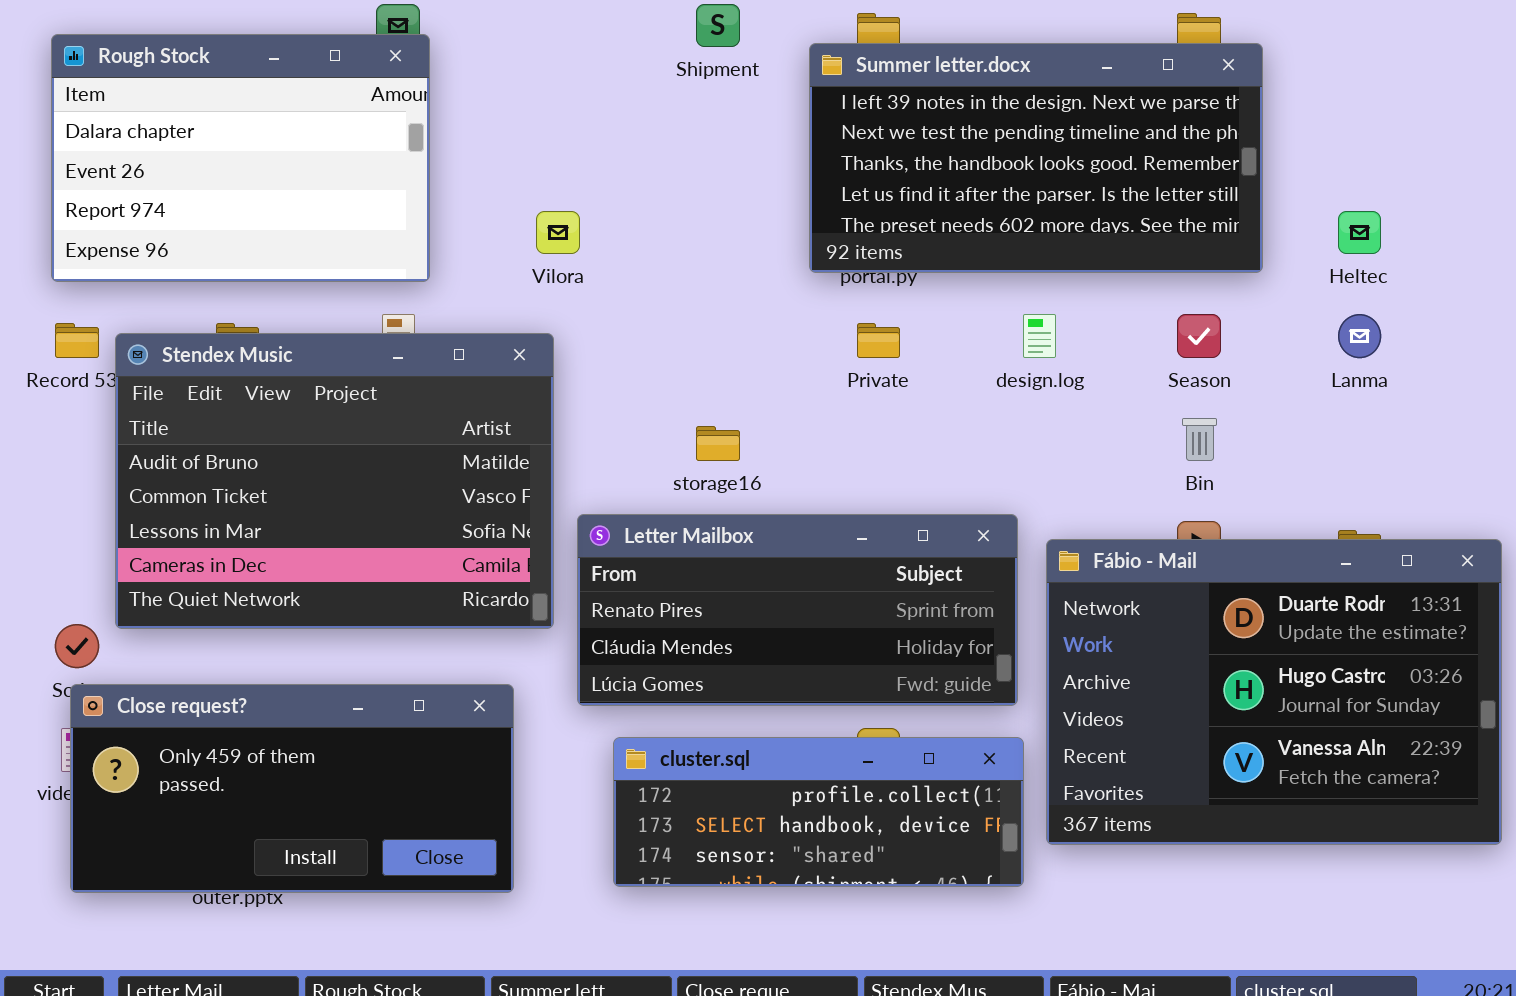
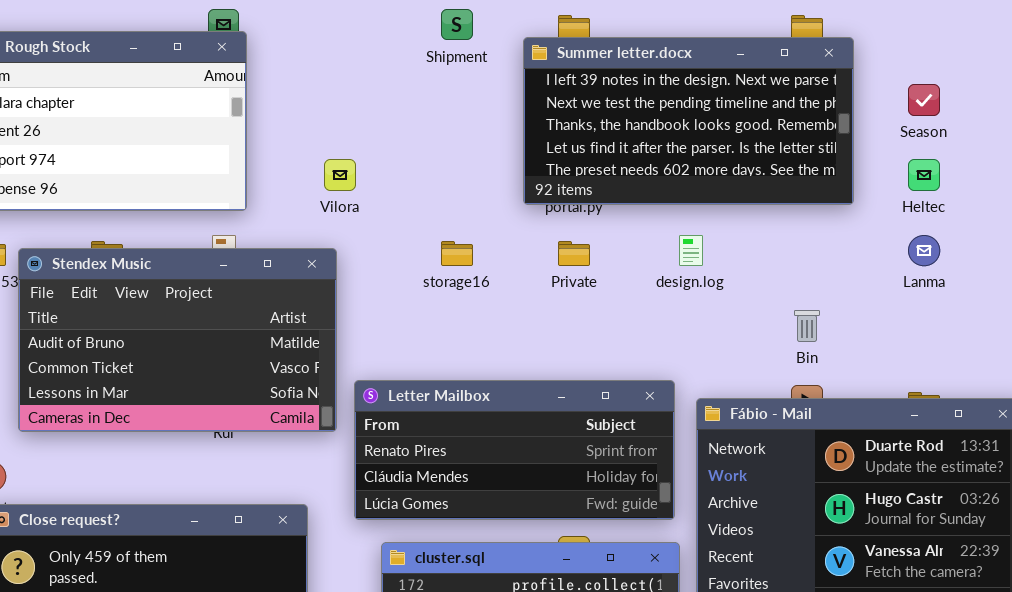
Season: [1177,314,1221,358] -> [908,84,940,116], moved
Stendex Music: [115,333,554,629] -> [18,248,337,432], resized
storage16: [696,426,740,461] -> [441,241,473,266], moved

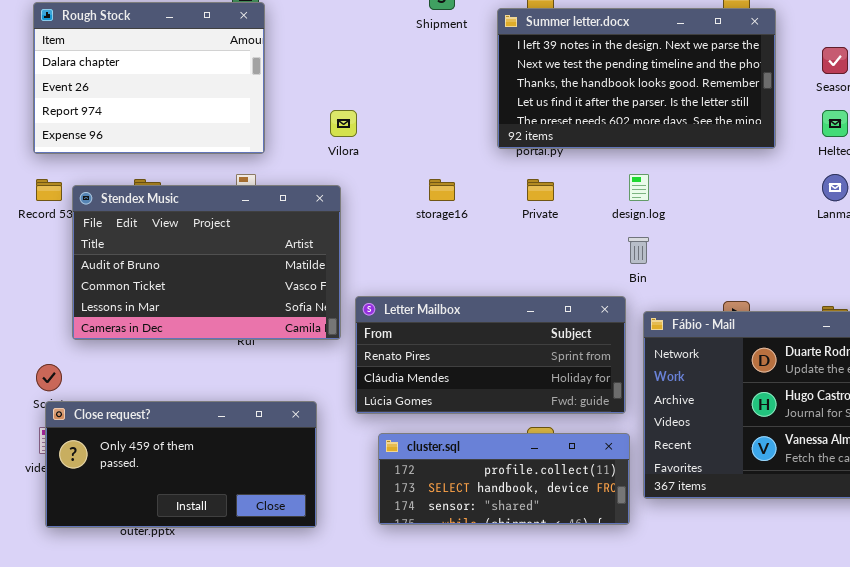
Bin: [794,310,820,342] -> [628,237,649,264], moved

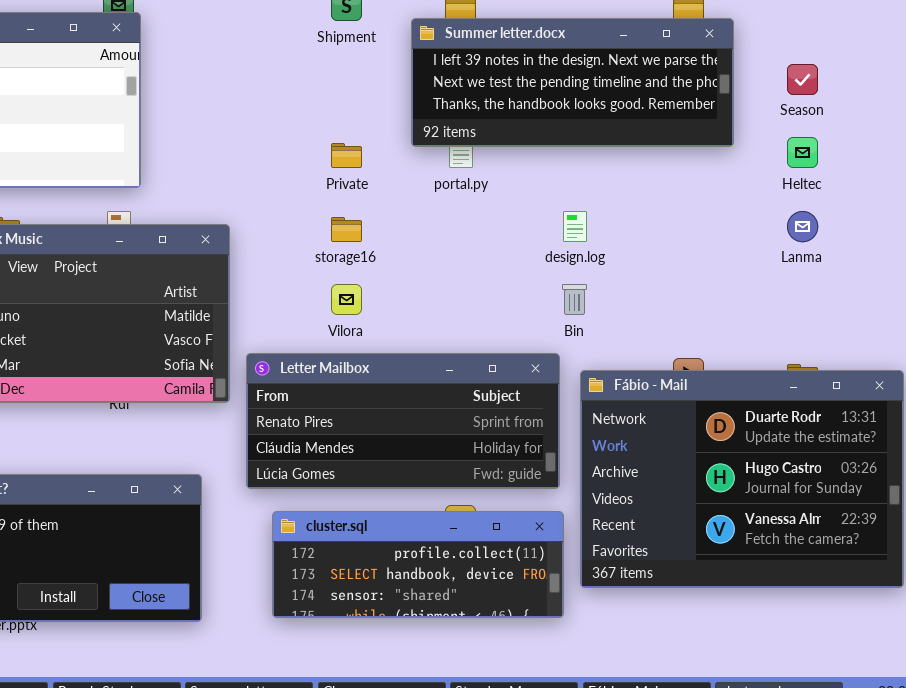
Summer letter.docx: [497,8,776,149] -> [411,18,734,147], resized
Vilora: [330,110,357,137] -> [331,284,362,315], moved
Private: [527,179,554,201] -> [331,143,362,168], moved

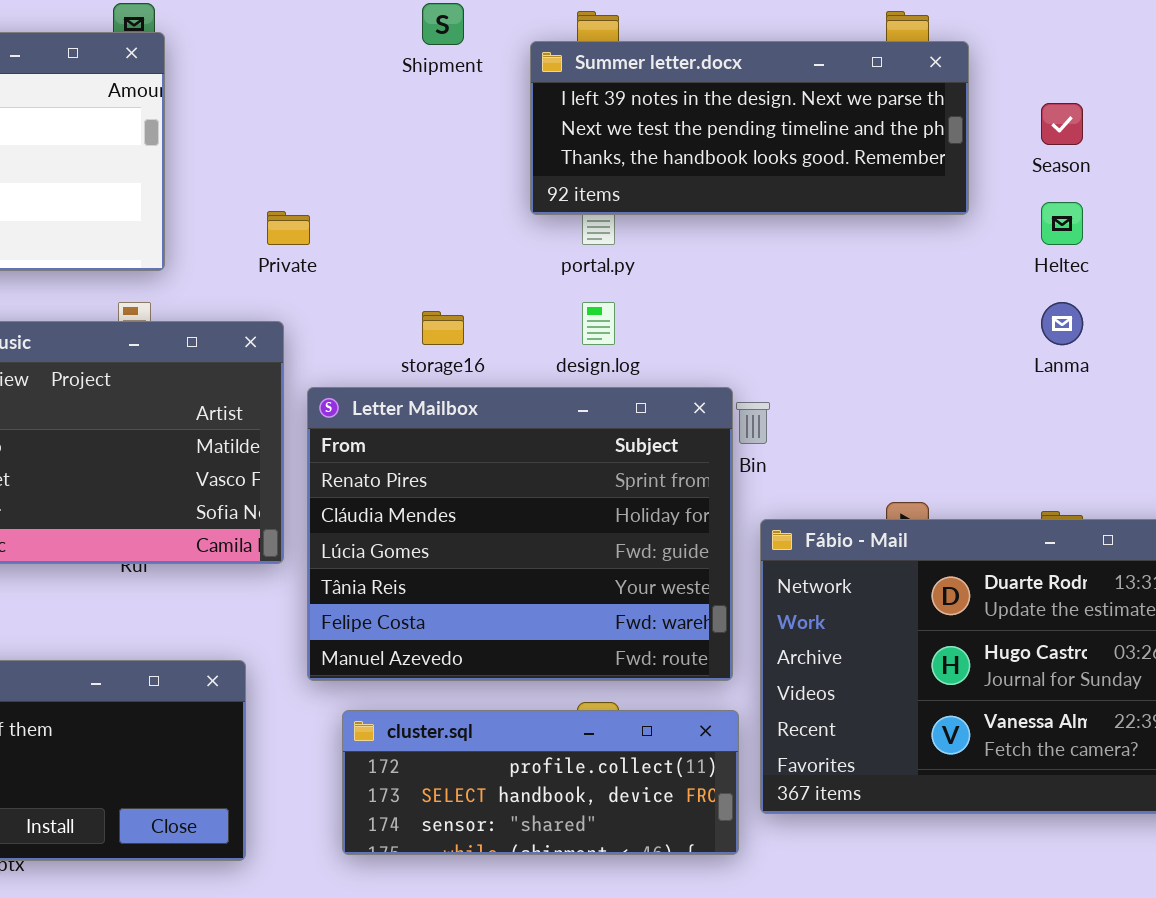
Private: [331,143,362,168] -> [267,211,310,245], moved
design.log: [563,211,587,242] -> [582,302,615,345], moved
Letter Mailbox: [246,353,560,489] -> [307,387,733,681], resized

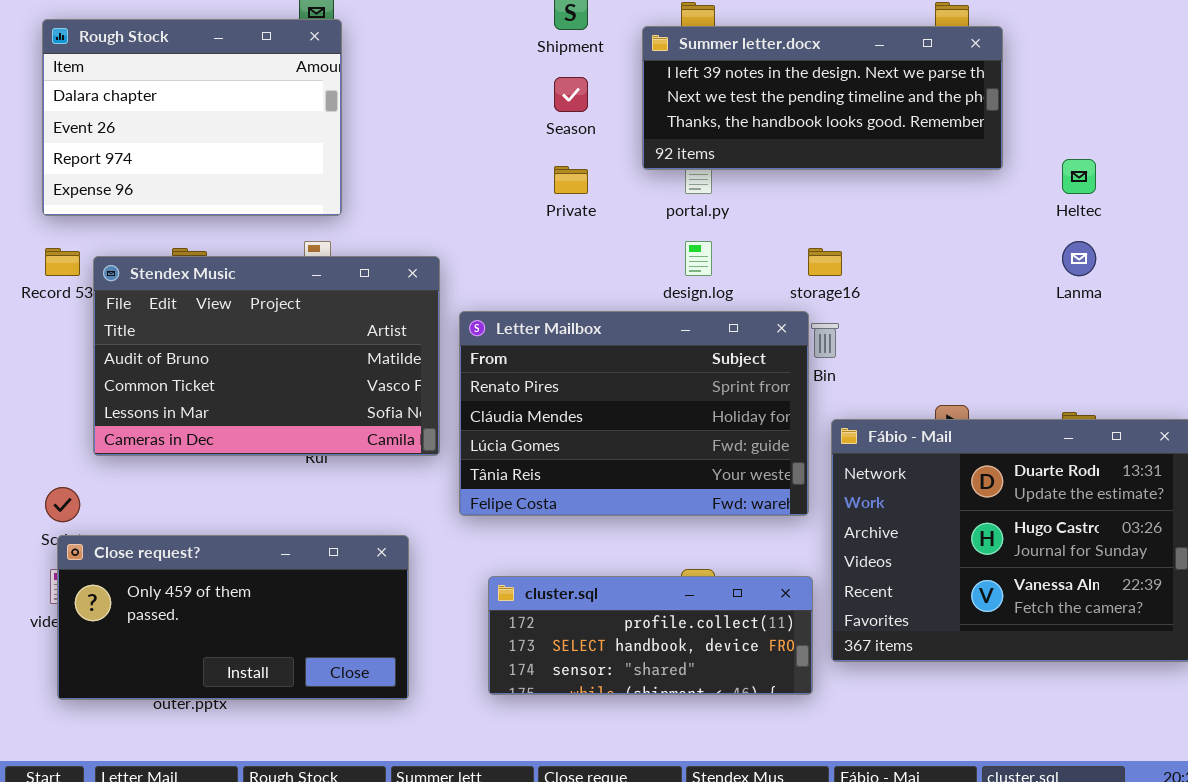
Season: [1041,103,1083,145] -> [554,77,588,112], moved
Private: [267,211,310,245] -> [554,166,588,194], moved
storage16: [422,311,464,345] -> [808,248,842,276], moved
Letter Mailbox: [307,387,733,681] -> [459,311,809,516], resized

